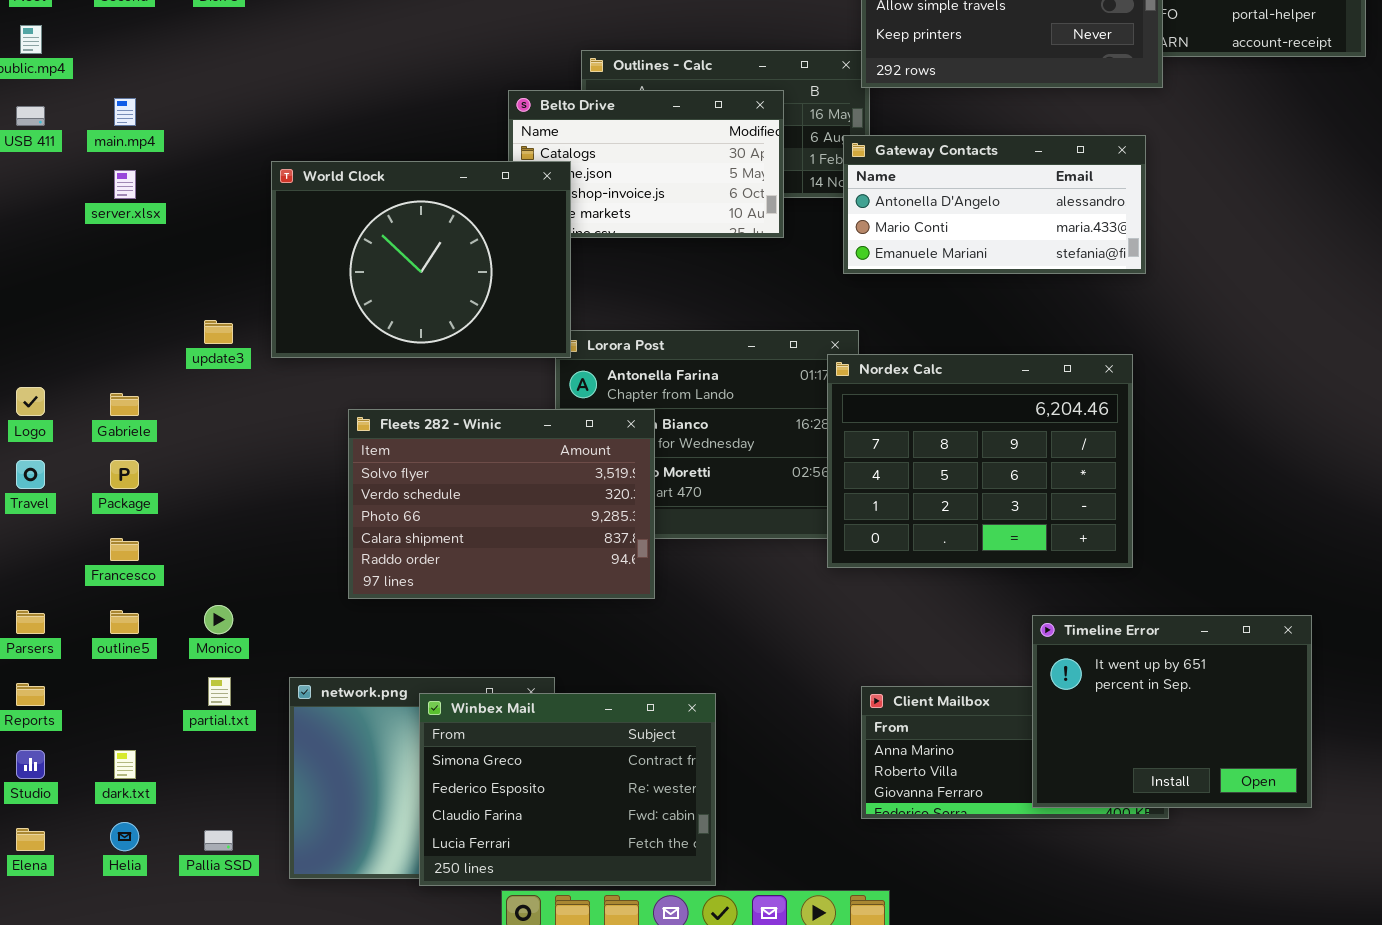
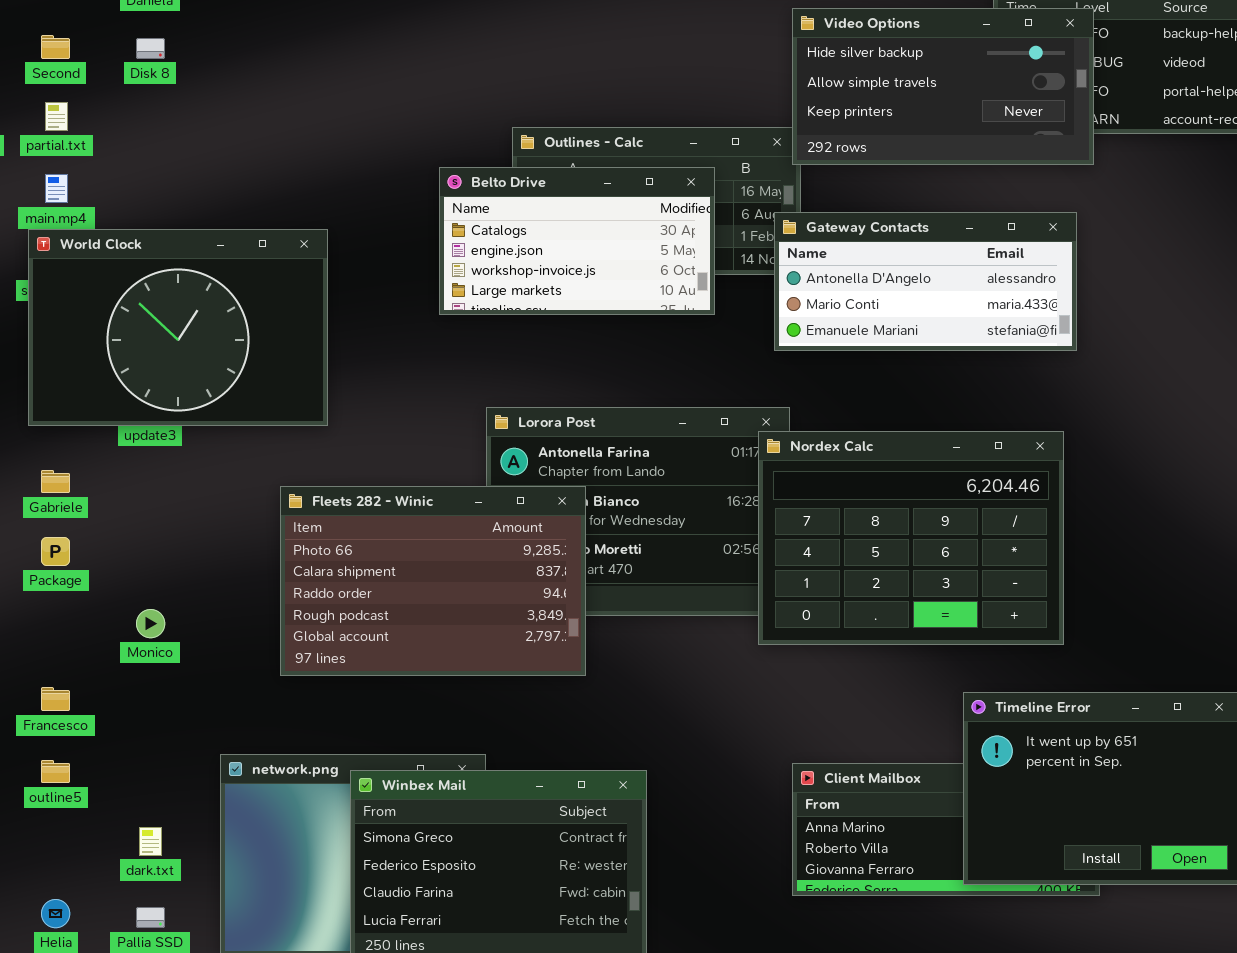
World Clock: [271,161,571,358] -> [28,229,328,426], moved
Fleets 282 - Winic: [348,409,655,599] -> [280,486,586,676], scrolled down 2 rows
Francesco: [110,538,139,561] -> [41,687,70,711], moved
Monico: [204,605,233,634] -> [136,609,165,638], moved
outline5: [110,610,139,634] -> [41,760,70,783], moved
partial.txt: [208,677,231,706] -> [45,102,68,131], moved
dark.txt: [114,750,136,779] -> [139,827,162,856], moved

